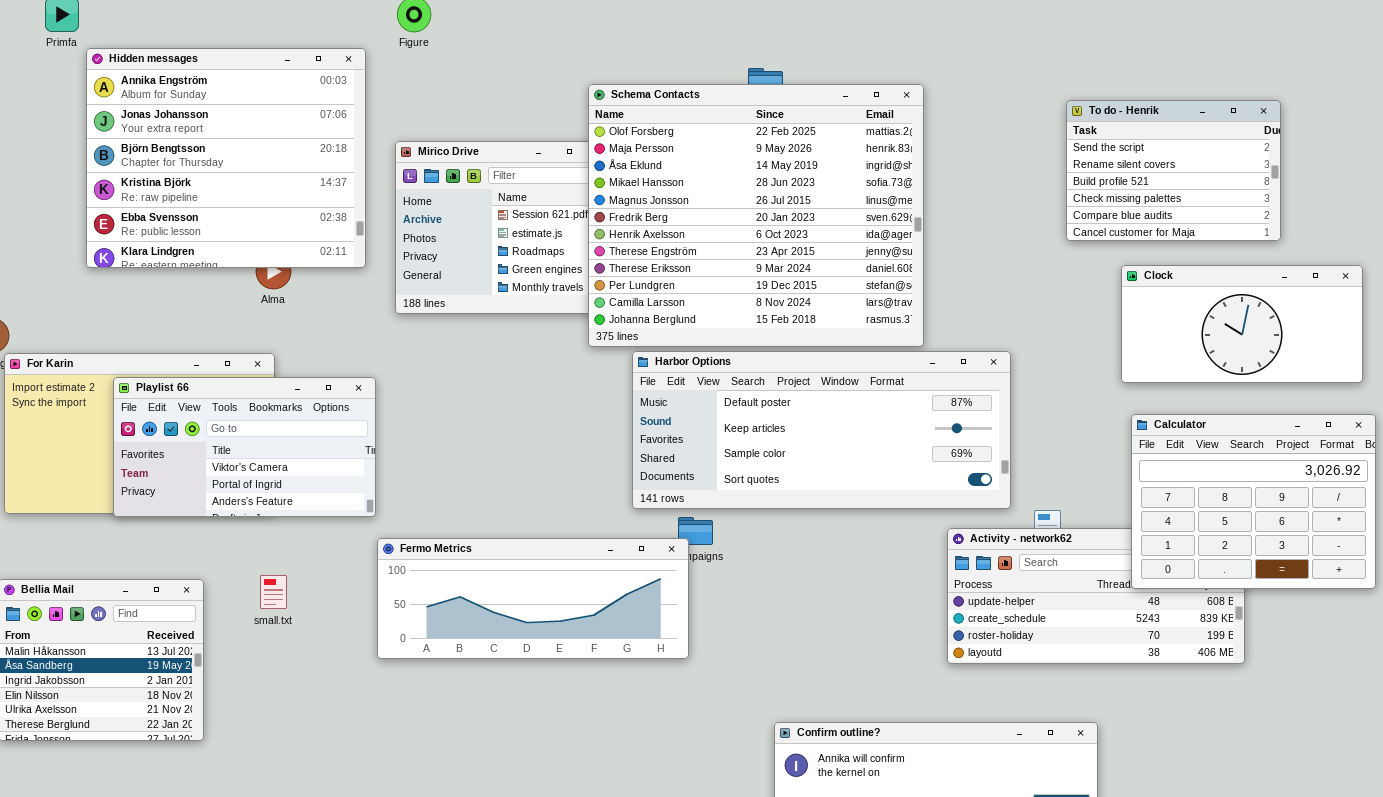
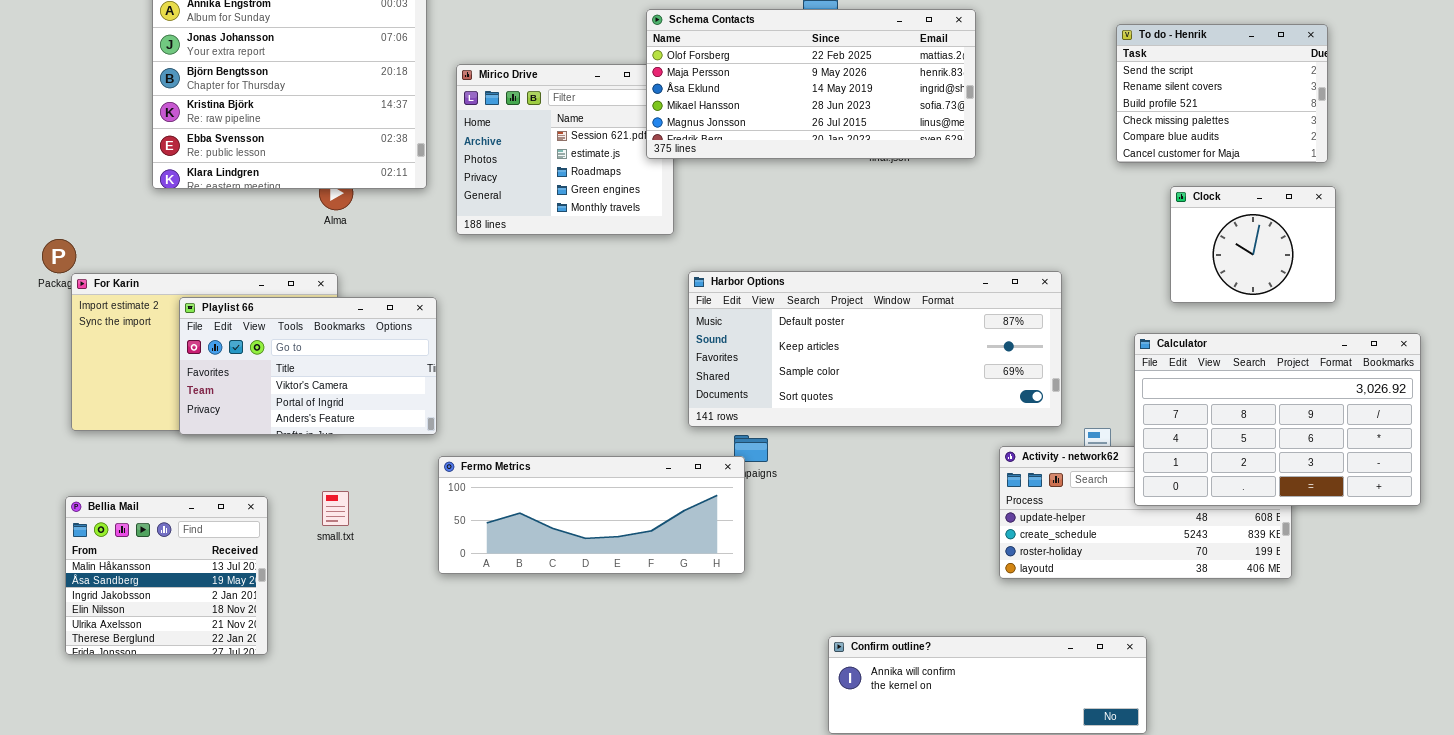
Schema Contacts: [588,84,924,347] -> [646,9,976,159], resized
Clock: [1121,265,1363,383] -> [1170,186,1336,303], resized
Calculator: [1131,414,1376,589] -> [1134,333,1421,506], resized

